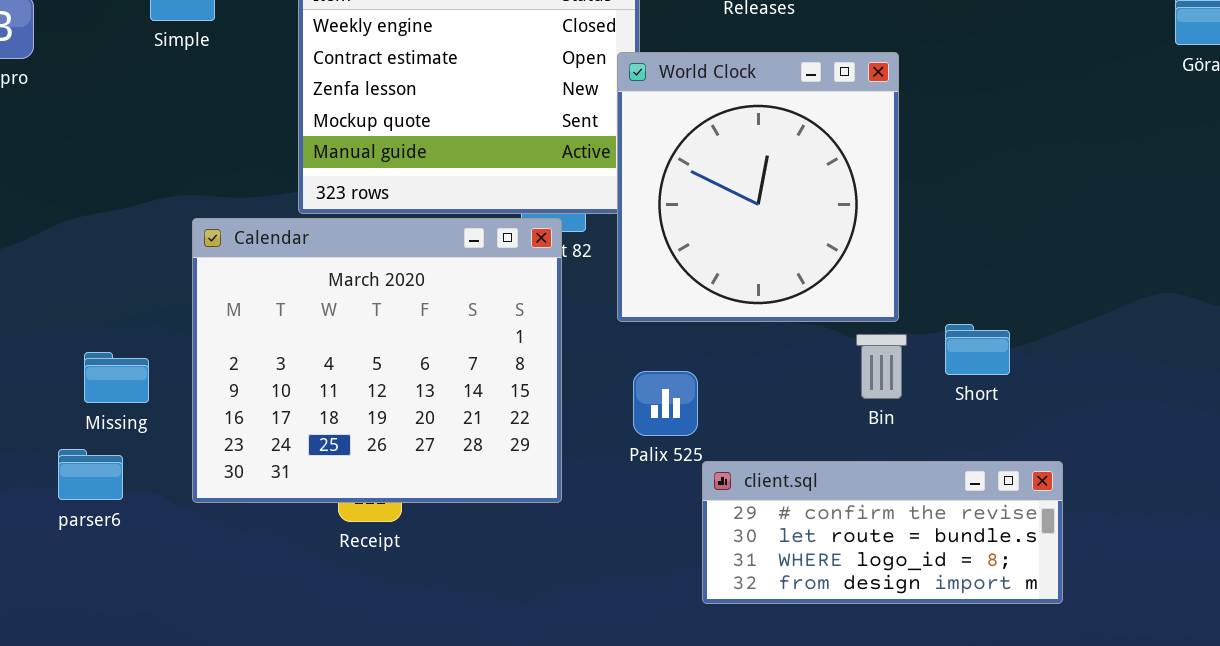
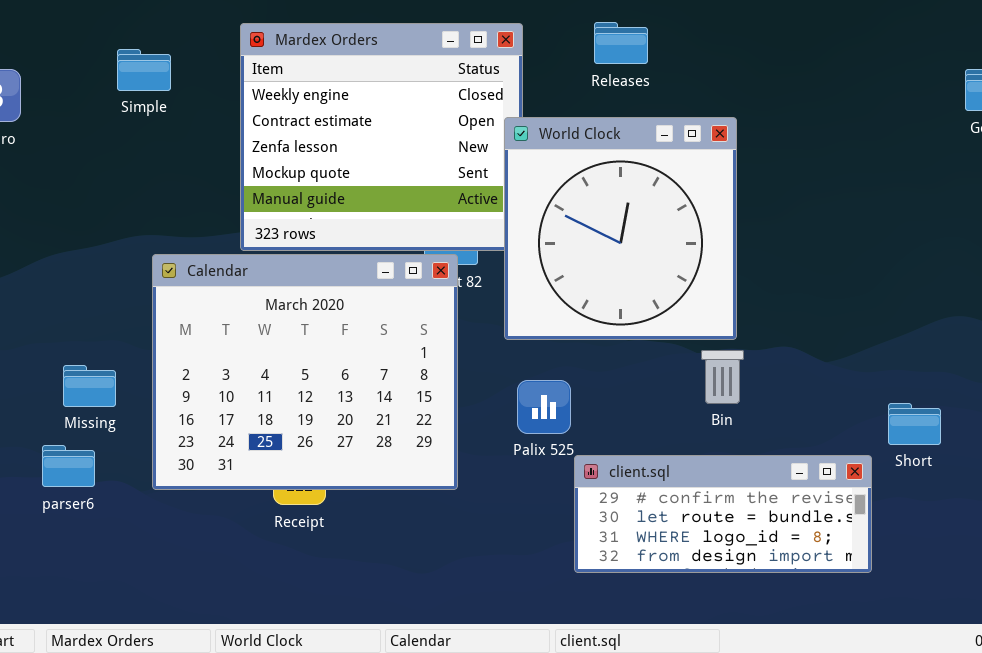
Short: [945,324,1010,375] -> [888,403,941,445], moved

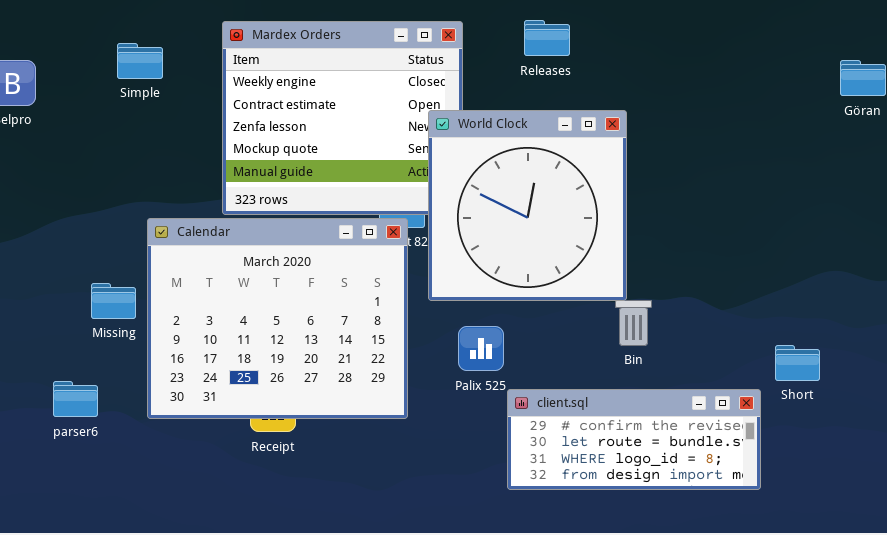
World Clock: [504,117,737,340] -> [428,110,627,301], moved
Missing: [63,365,116,407] -> [91,283,136,319], moved

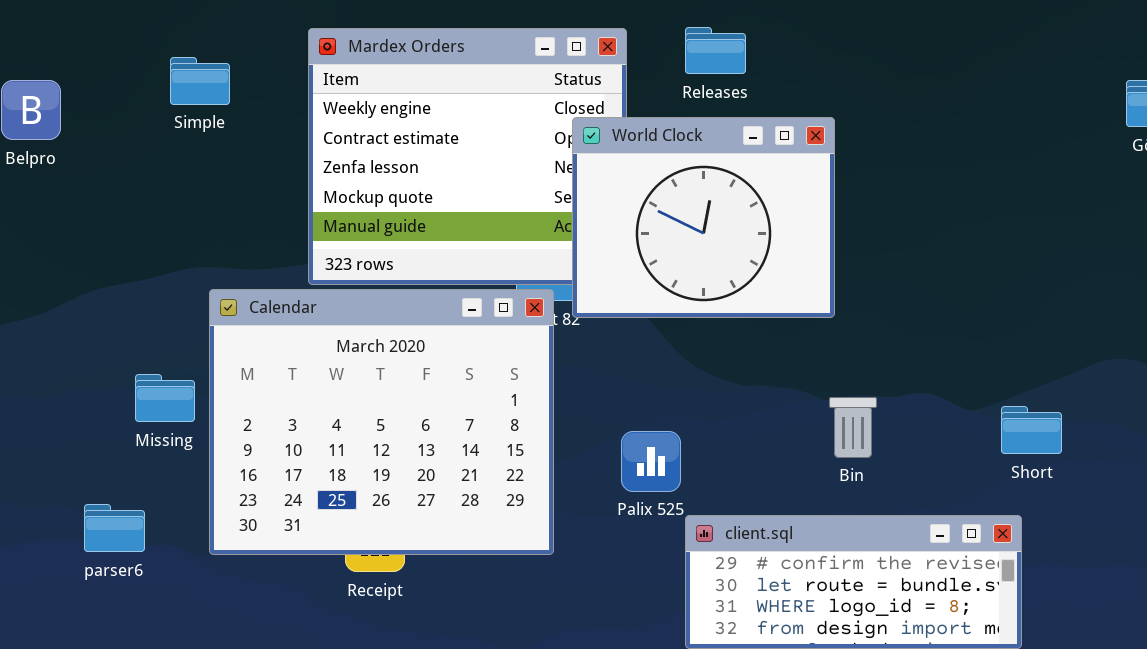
Releases: [524,20,570,56] -> [685,27,746,74], moved
World Clock: [428,110,627,301] -> [572,117,835,318], moved, resized
Short: [775,345,820,381] -> [1001,406,1062,454], moved

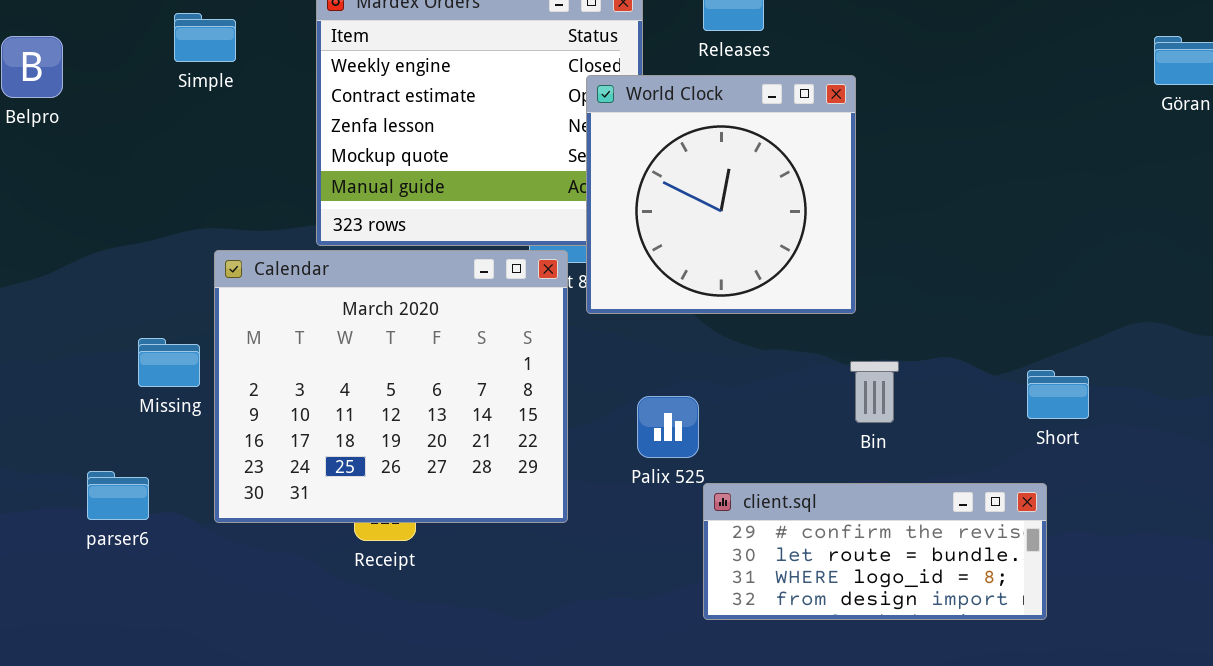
World Clock: [572,117,835,318] -> [586,75,856,314], resized

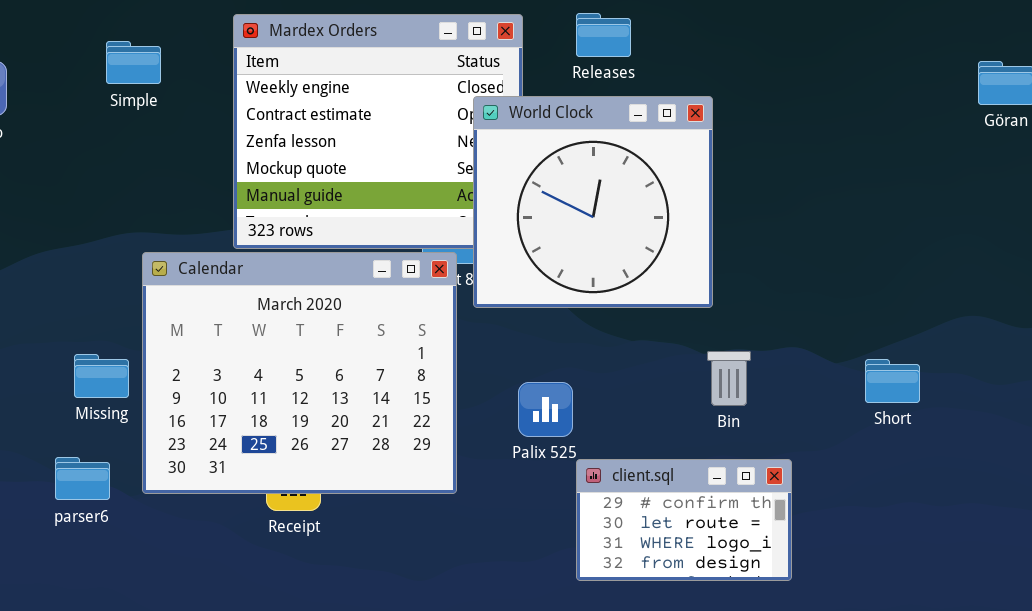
Missing: [138,338,200,387] -> [74,354,129,398], moved
parser6: [87,471,149,520] -> [55,457,110,500], moved
client.sql: [703,483,1047,620] -> [576,459,792,581], resized

